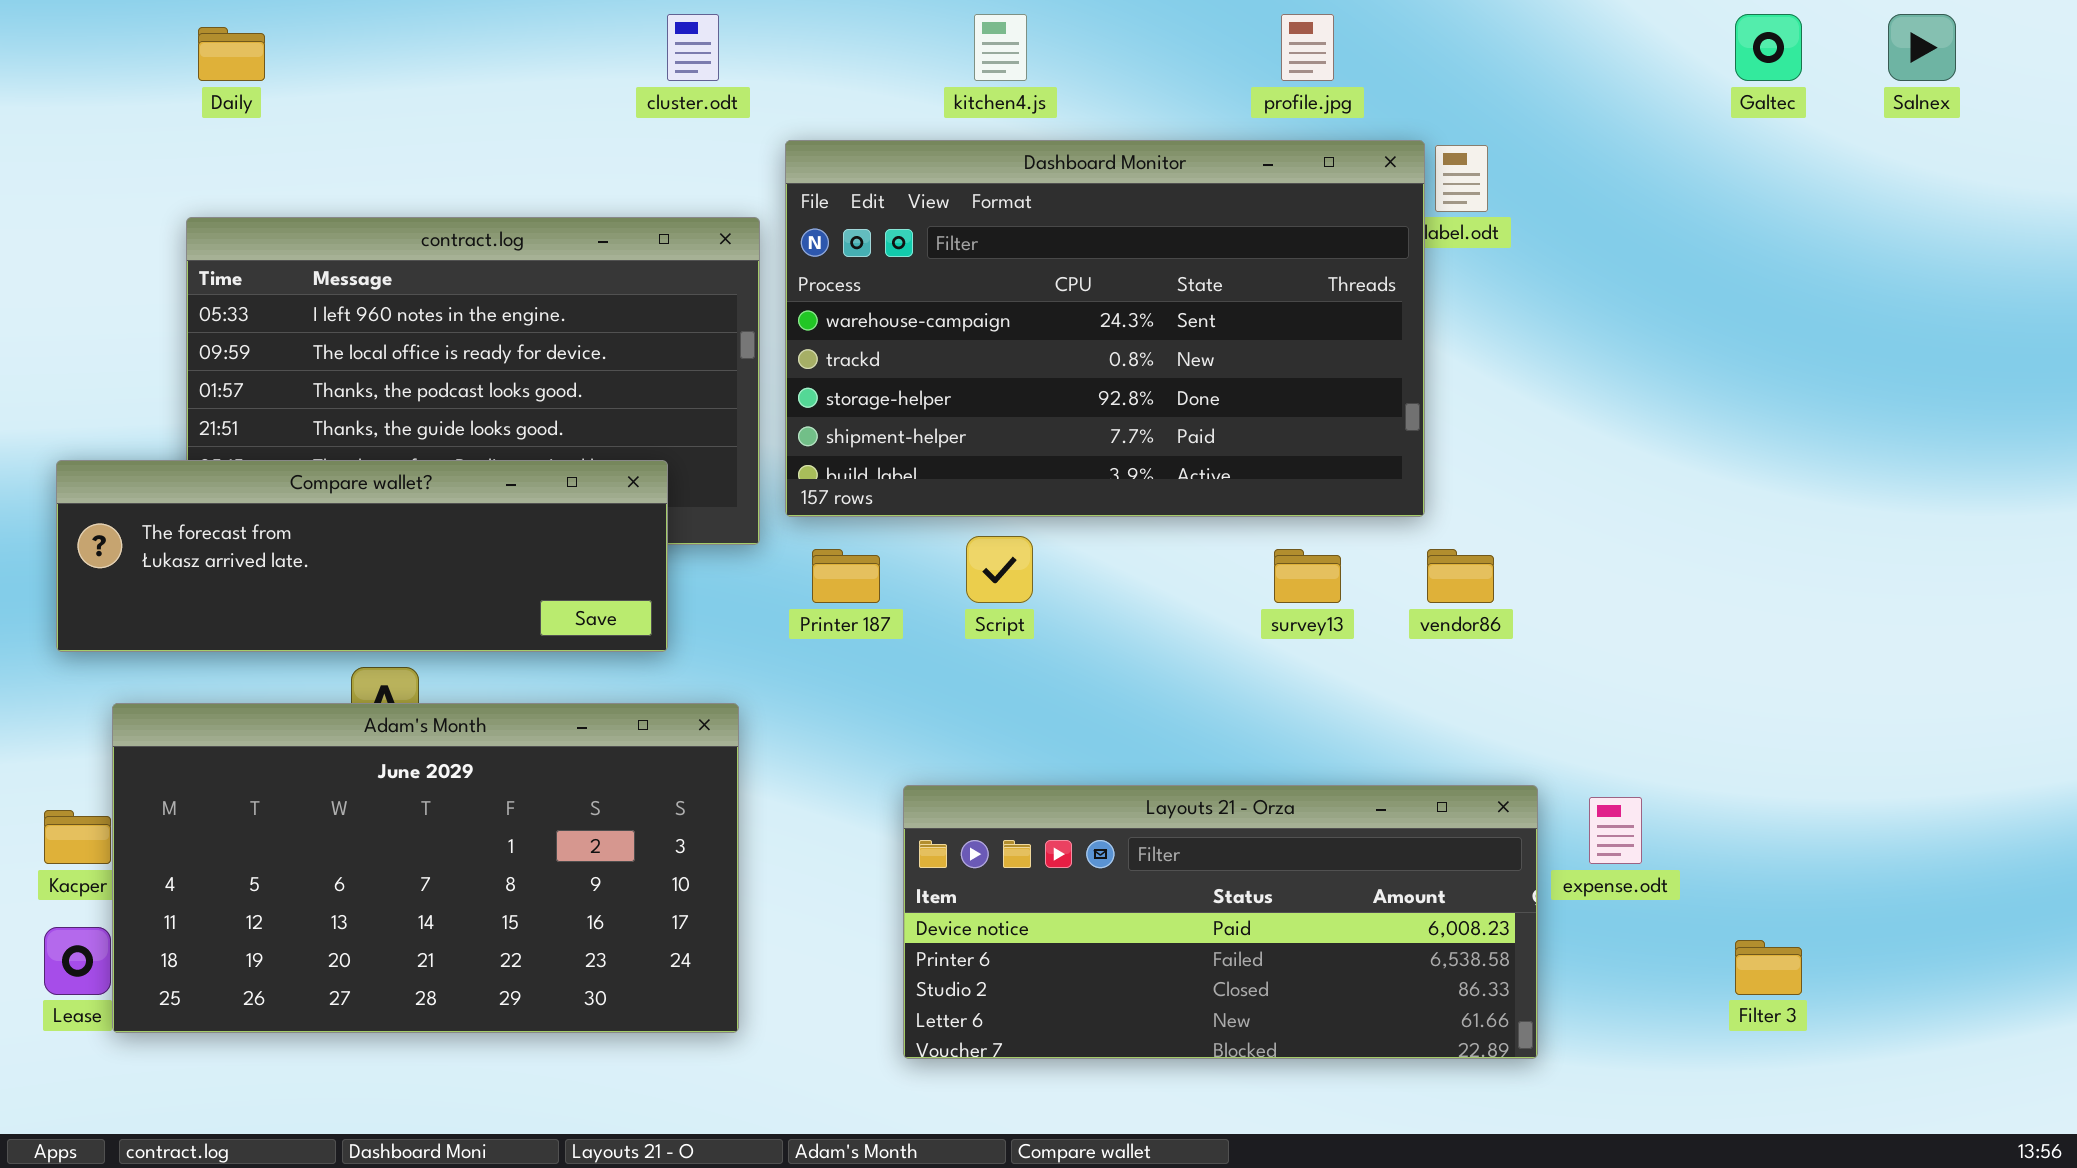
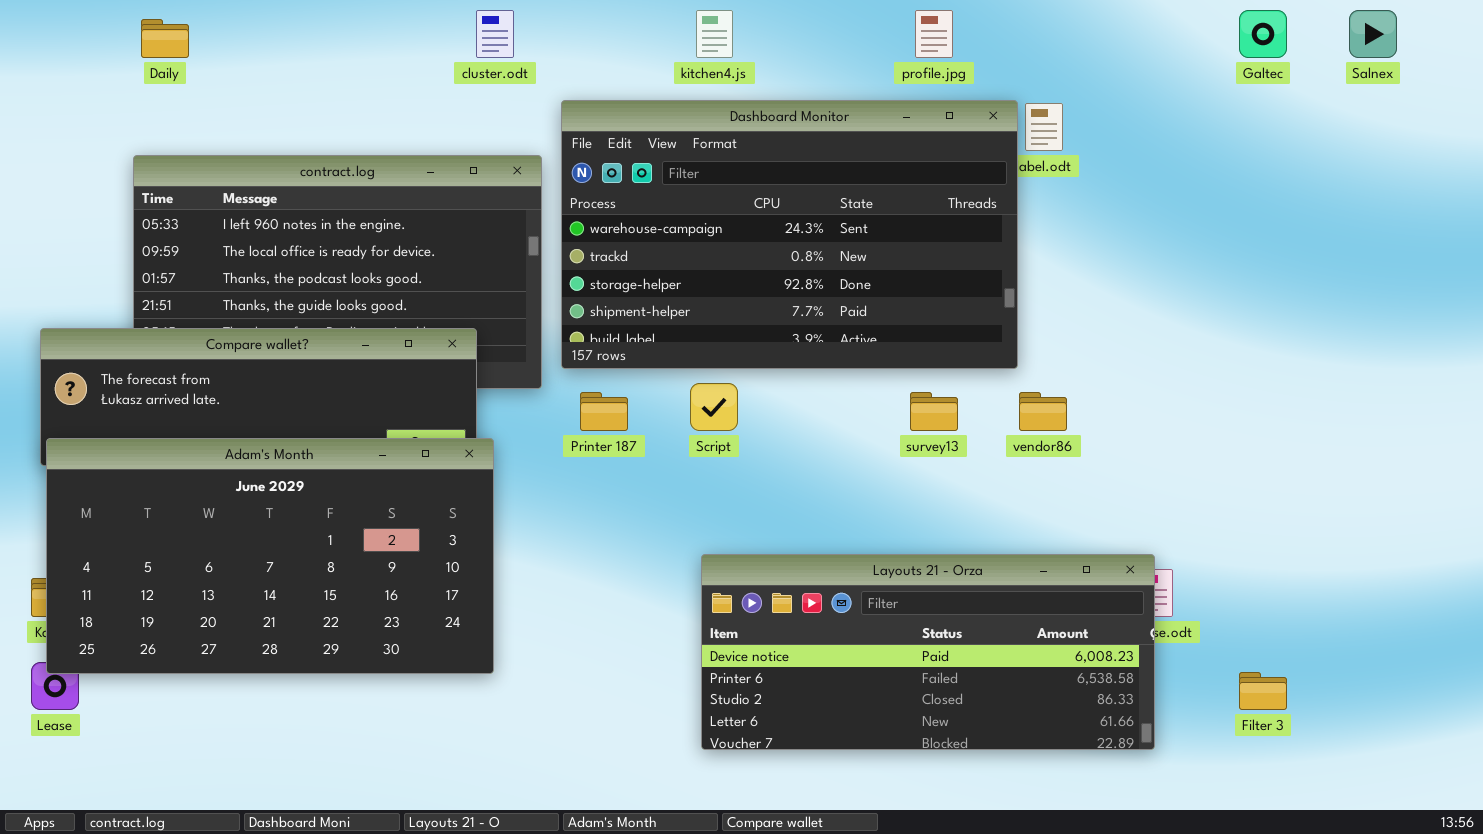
Adam's Month: [112,703,739,1033] -> [46,438,494,674], moved
Layouts 21 - Orza: [903,785,1538,1059] -> [701,554,1155,750], moved

